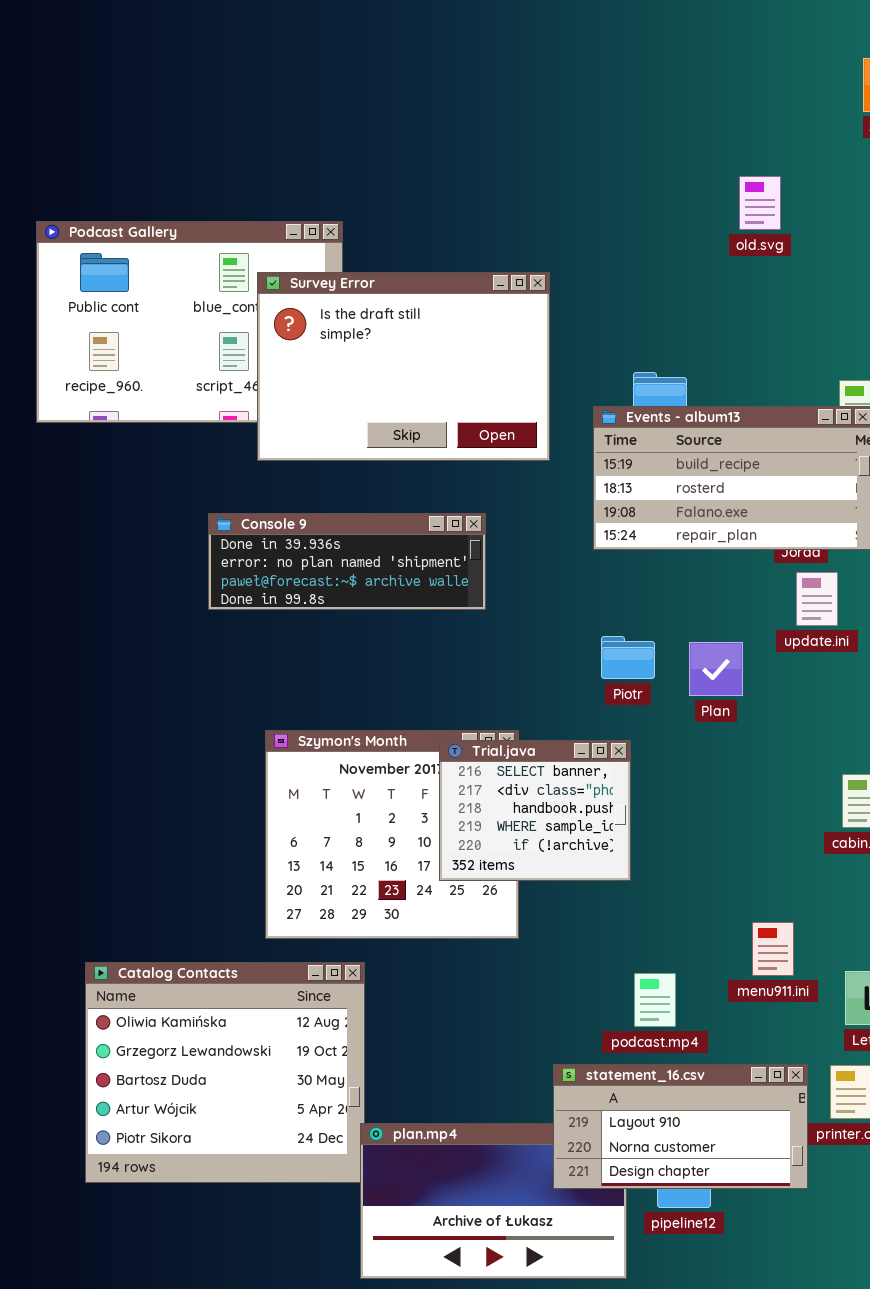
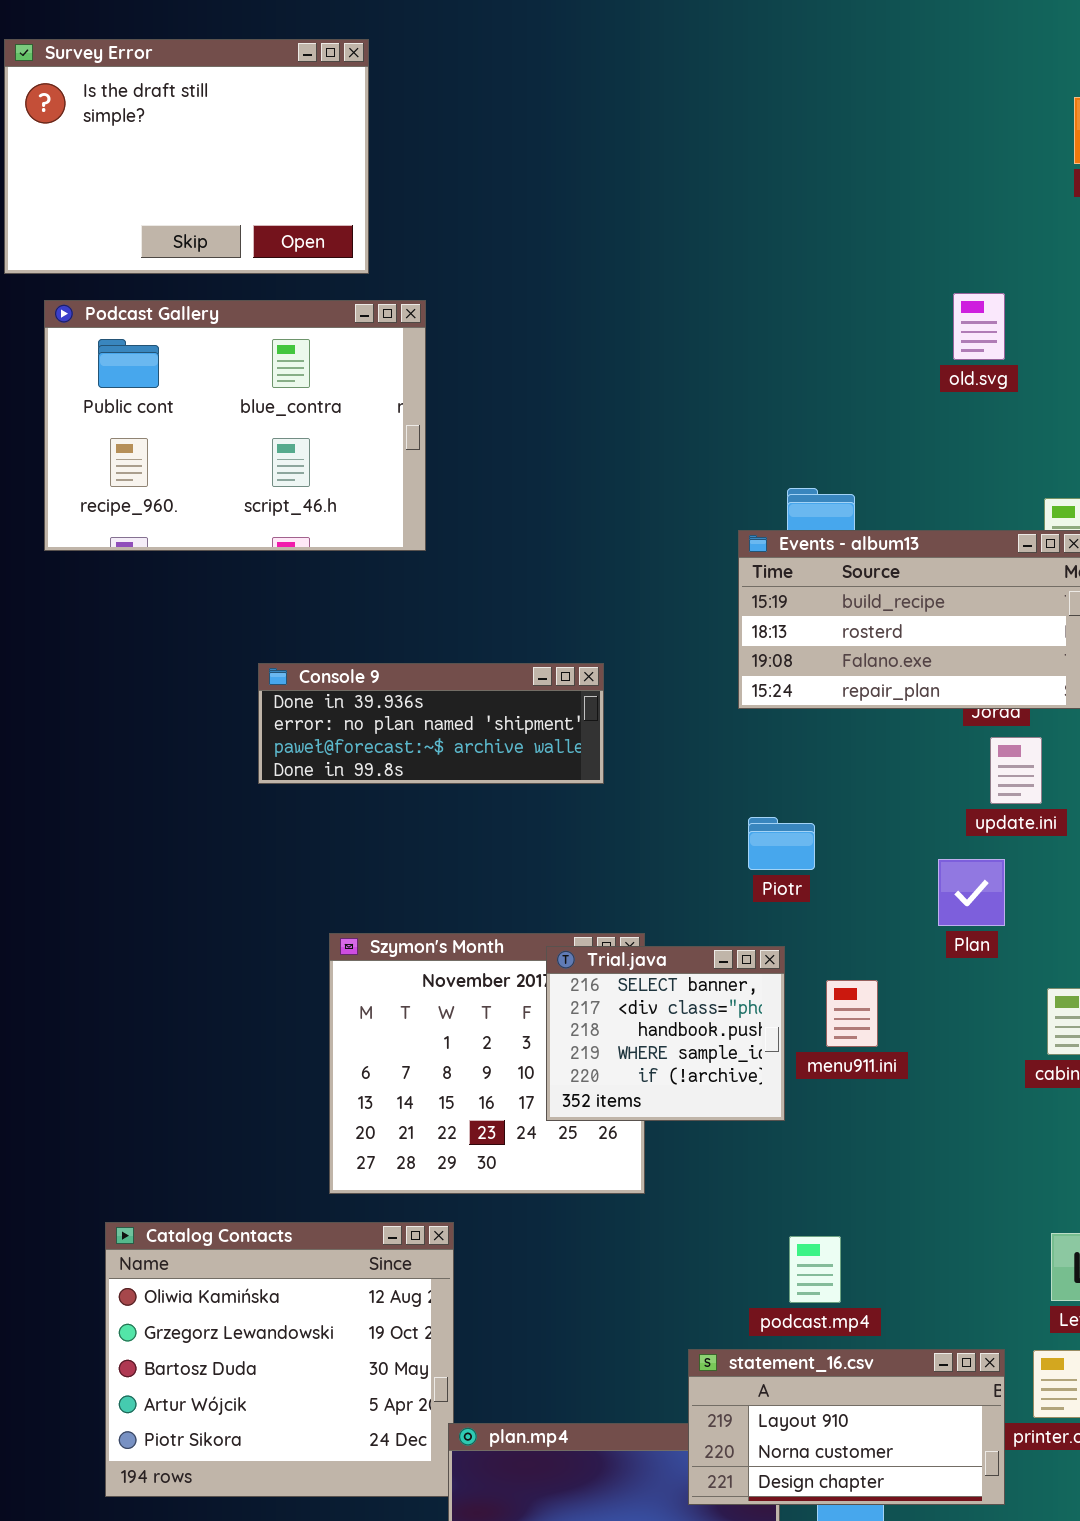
old.svg: [739,176,781,230] -> [953,293,1005,360], moved
Survey Error: [257,272,550,461] -> [4,39,369,274], moved
Plan: [689,642,743,696] -> [938,859,1005,926], moved
menu911.ini: [752,922,794,976] -> [826,980,878,1047], moved

